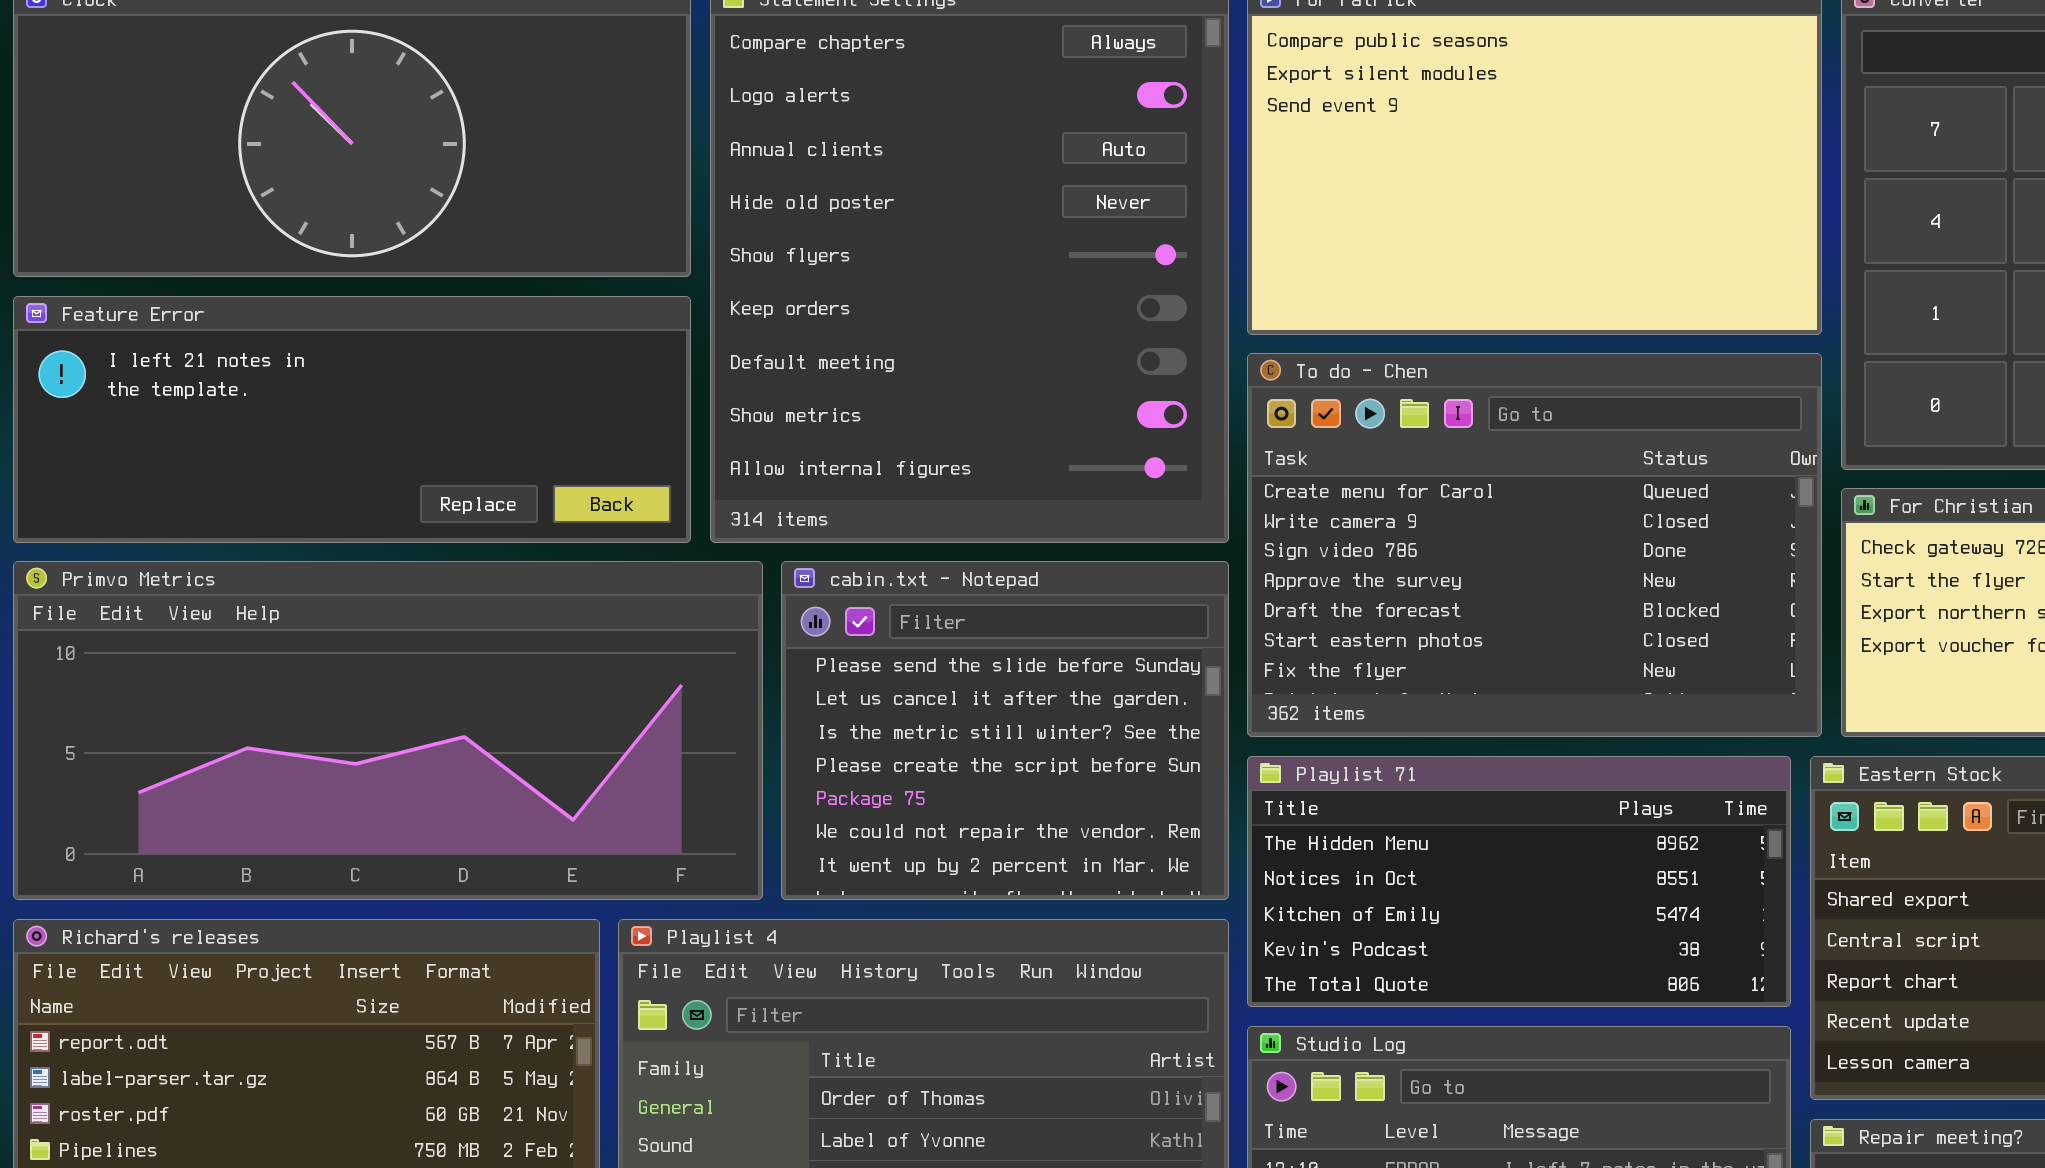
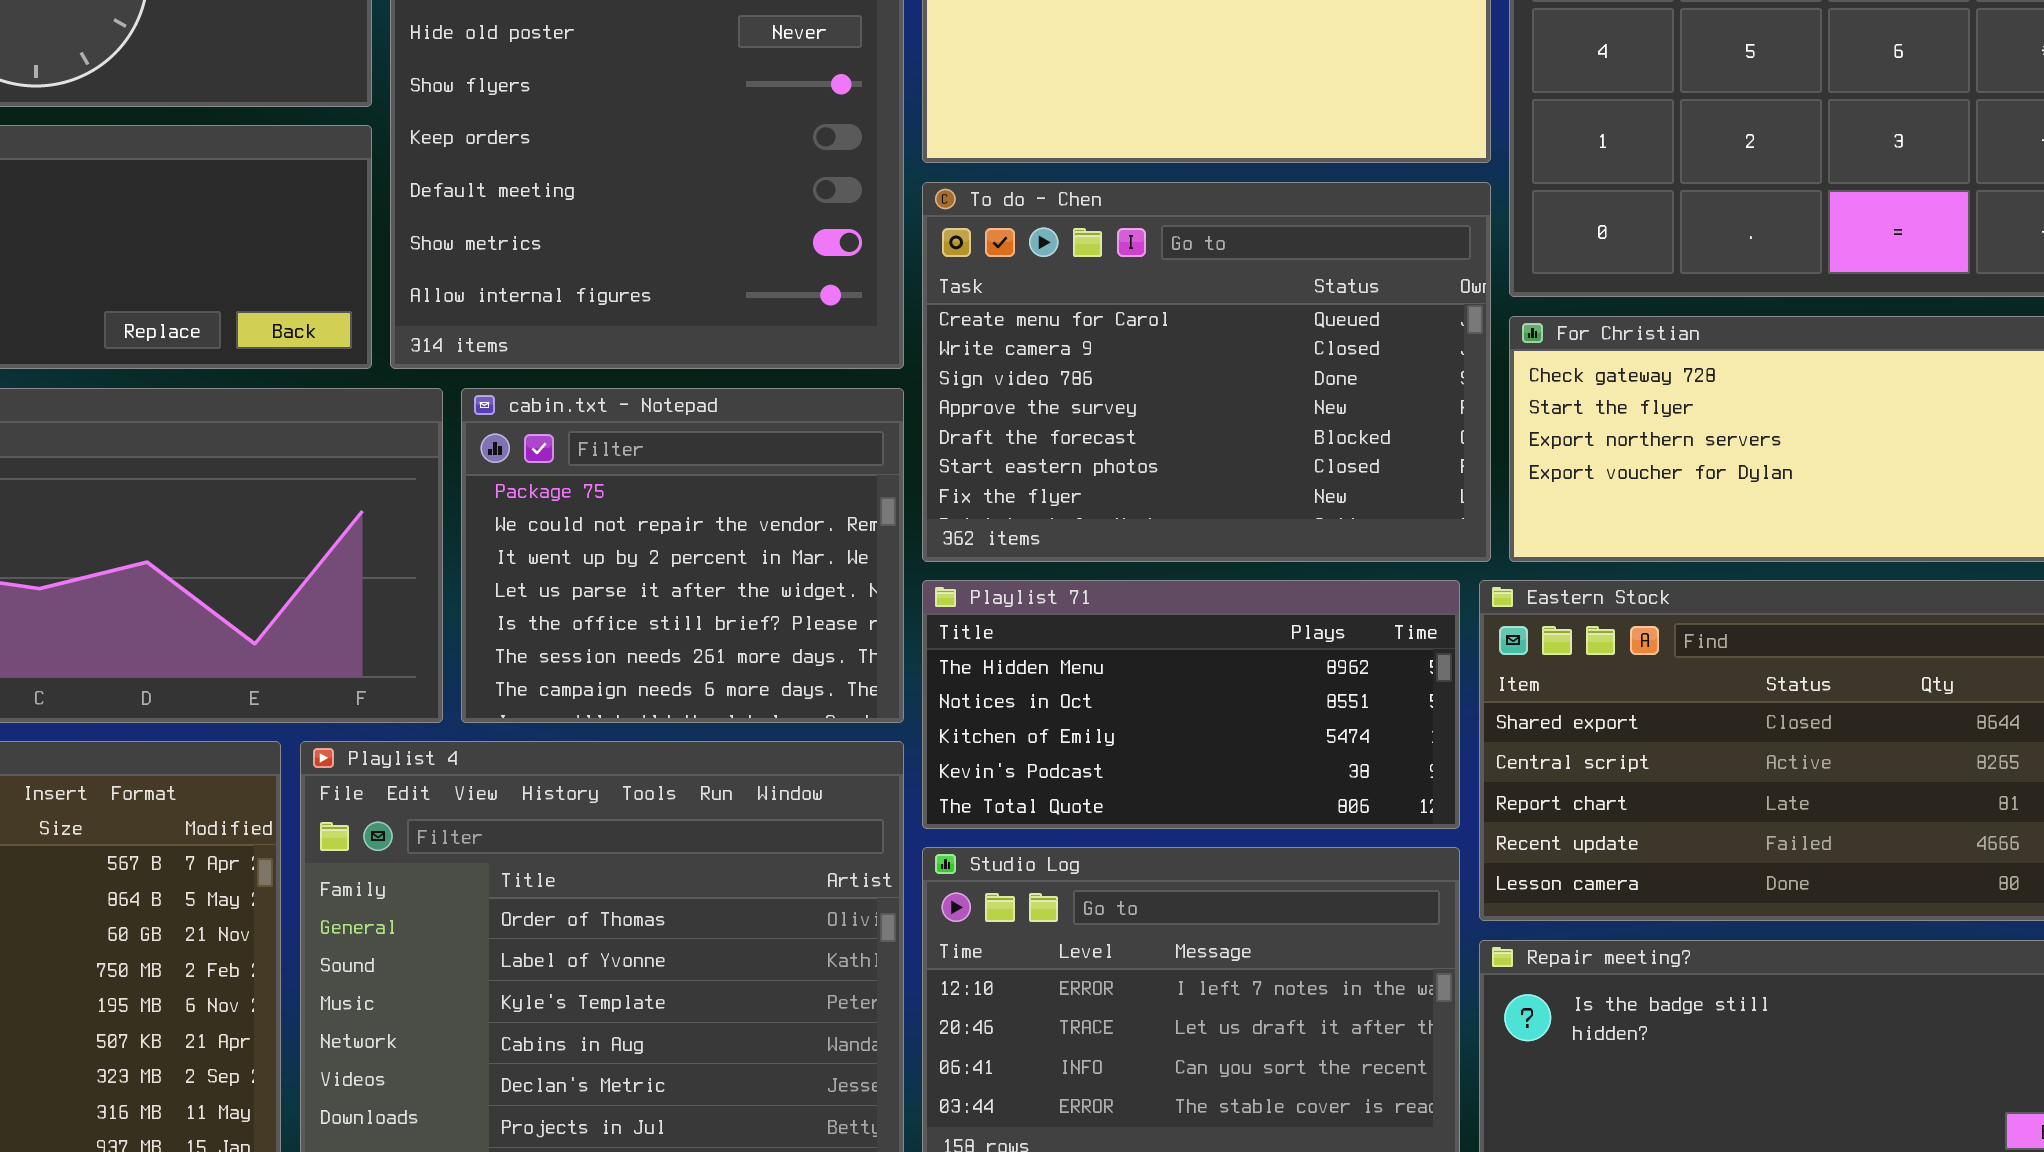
cabin.txt - Notepad: [781,561,1229,900] -> [461,388,904,723], scrolled down 4 rows

